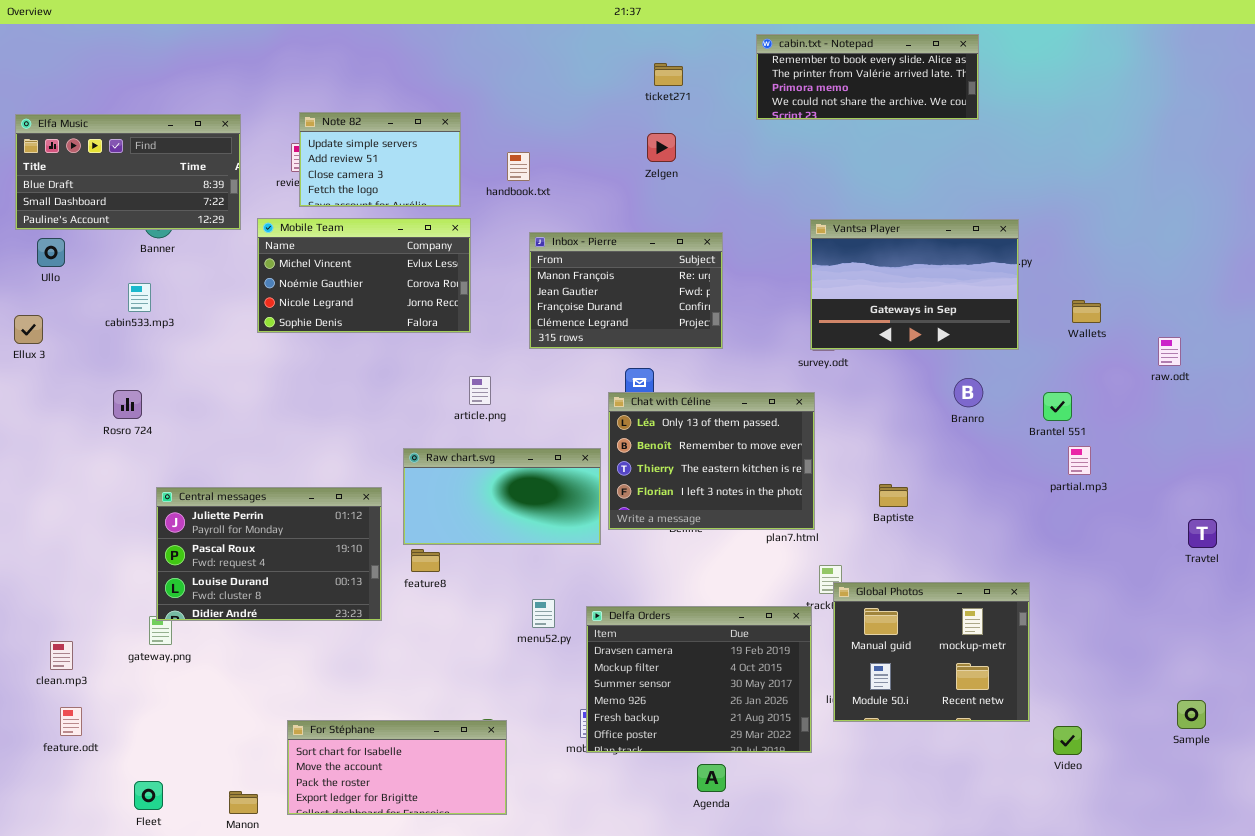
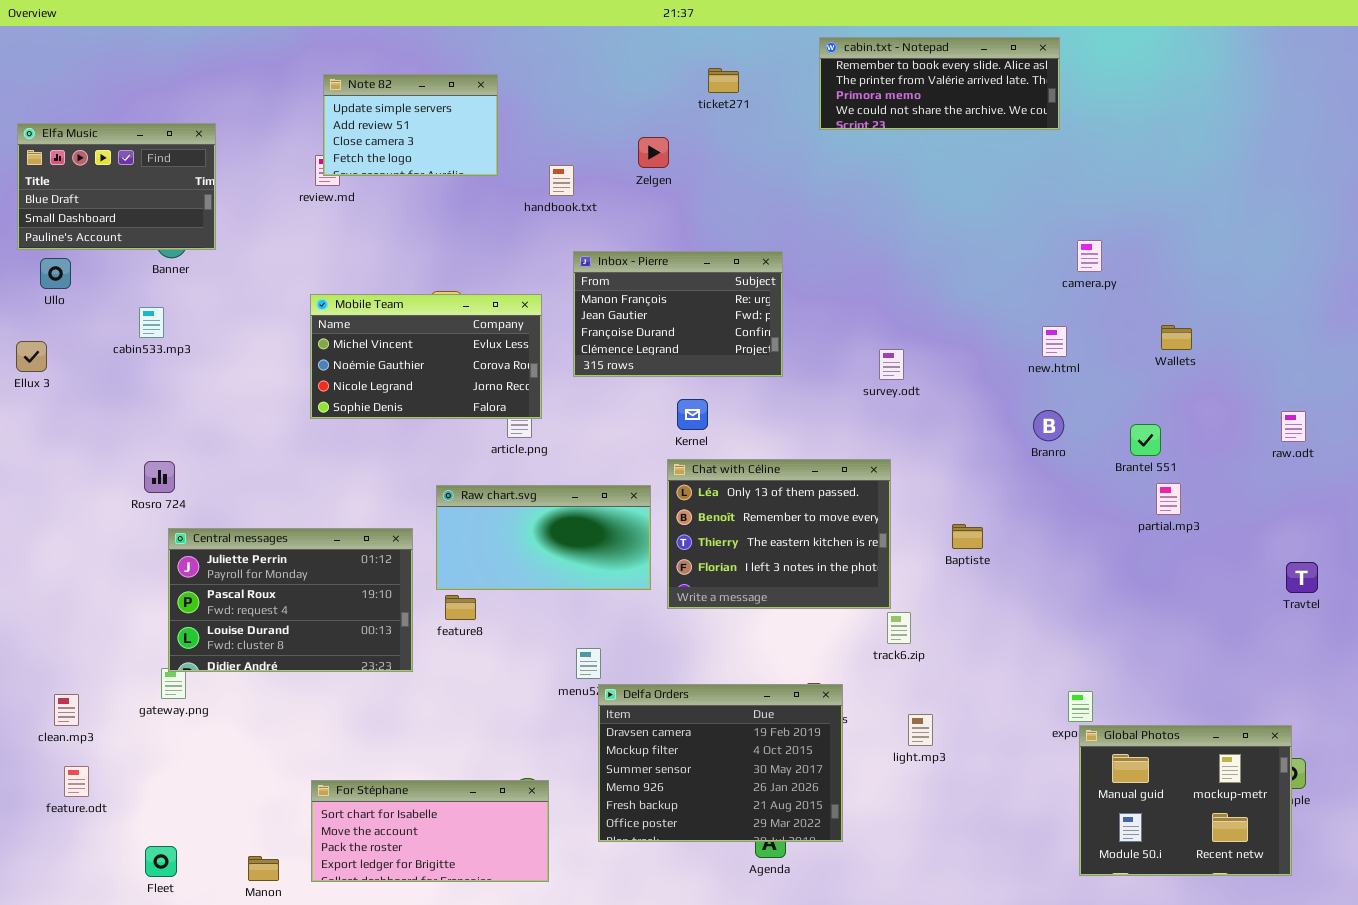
Note 82: [299,112,461,207] -> [323,74,498,176], moved
Elfa Music: [15,114,241,230] -> [17,123,216,250], resized
Zelgen: [647,133,676,162] -> [638,137,669,168], moved
Mobile Team: [257,218,471,333] -> [310,294,542,419], moved
Vantsa Player: [810,219,1019,350] -> none, closed
raw.odt: [1158,337,1181,366] -> [1281,411,1306,442], moved
Rosro 724: [113,390,142,419] -> [144,461,175,493], moved
Chat with Céline: [608,392,815,530] -> [667,459,891,609], moved
Global Photos: [833,582,1030,722] -> [1079,725,1292,876], moved
Delfa Orders: [586,606,812,753] -> [598,684,843,842], moved

